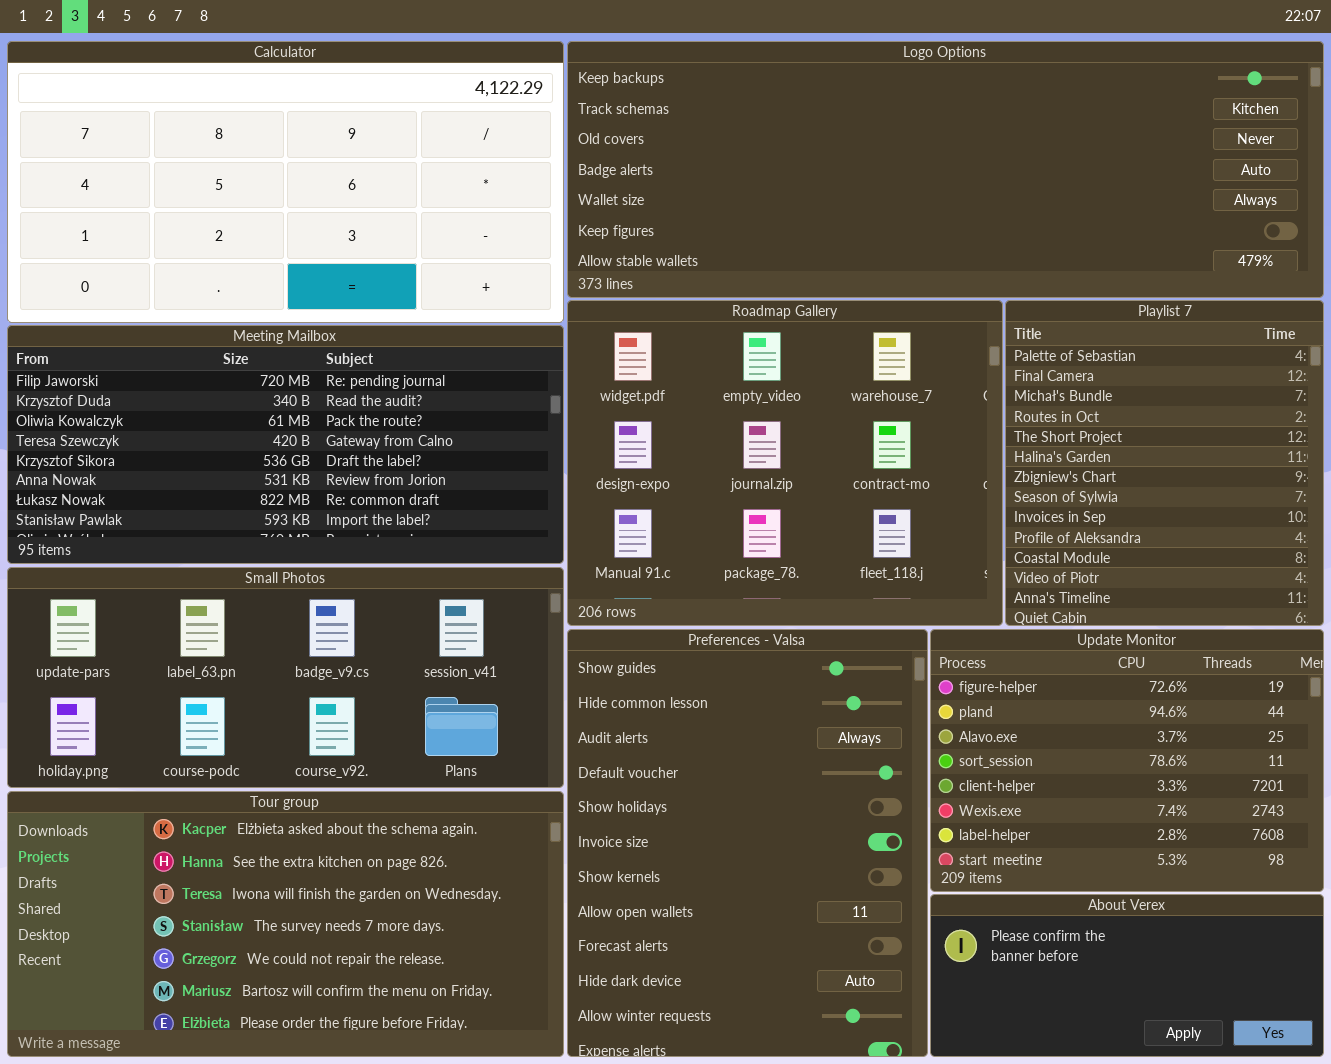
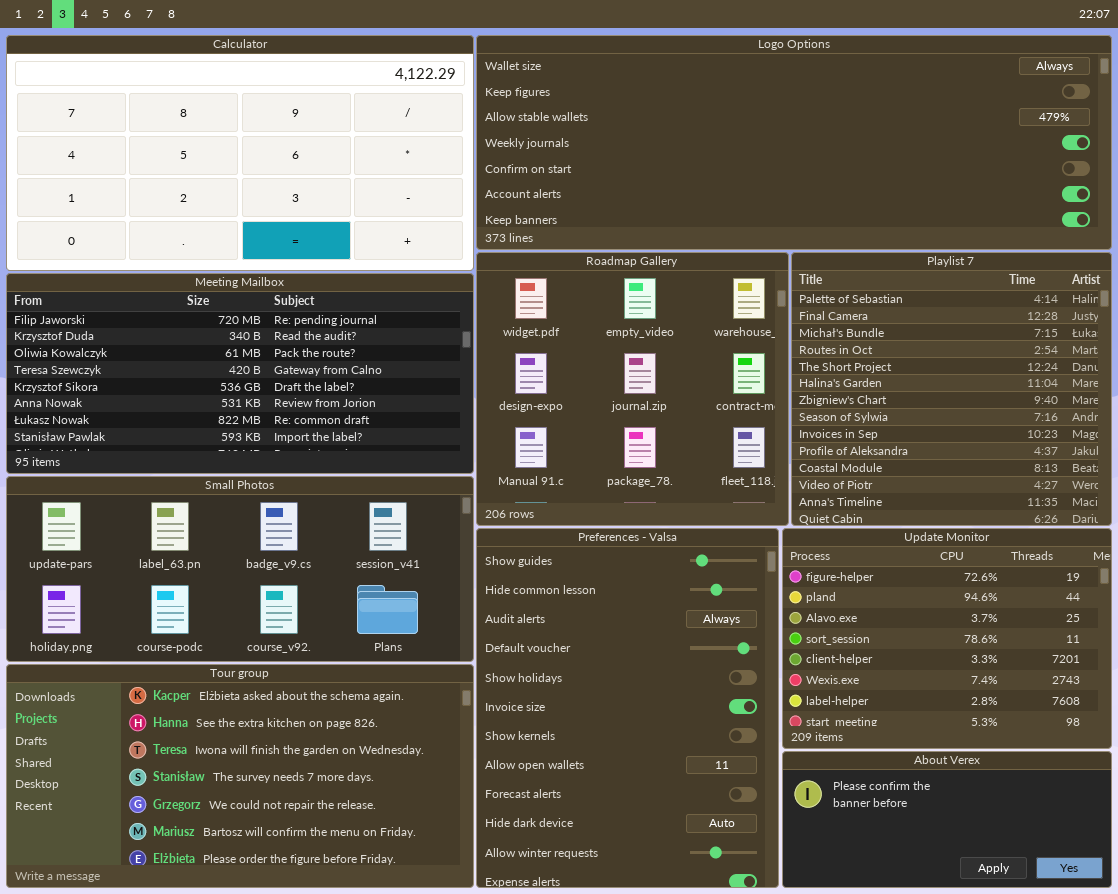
Logo Options: [567,41,1324,298] -> [476,35,1112,250], scrolled down 4 rows
Roadmap Gallery: [567,300,1003,626] -> [476,252,789,526], resized
Playlist 7: [1005,300,1324,626] -> [791,252,1112,526], resized

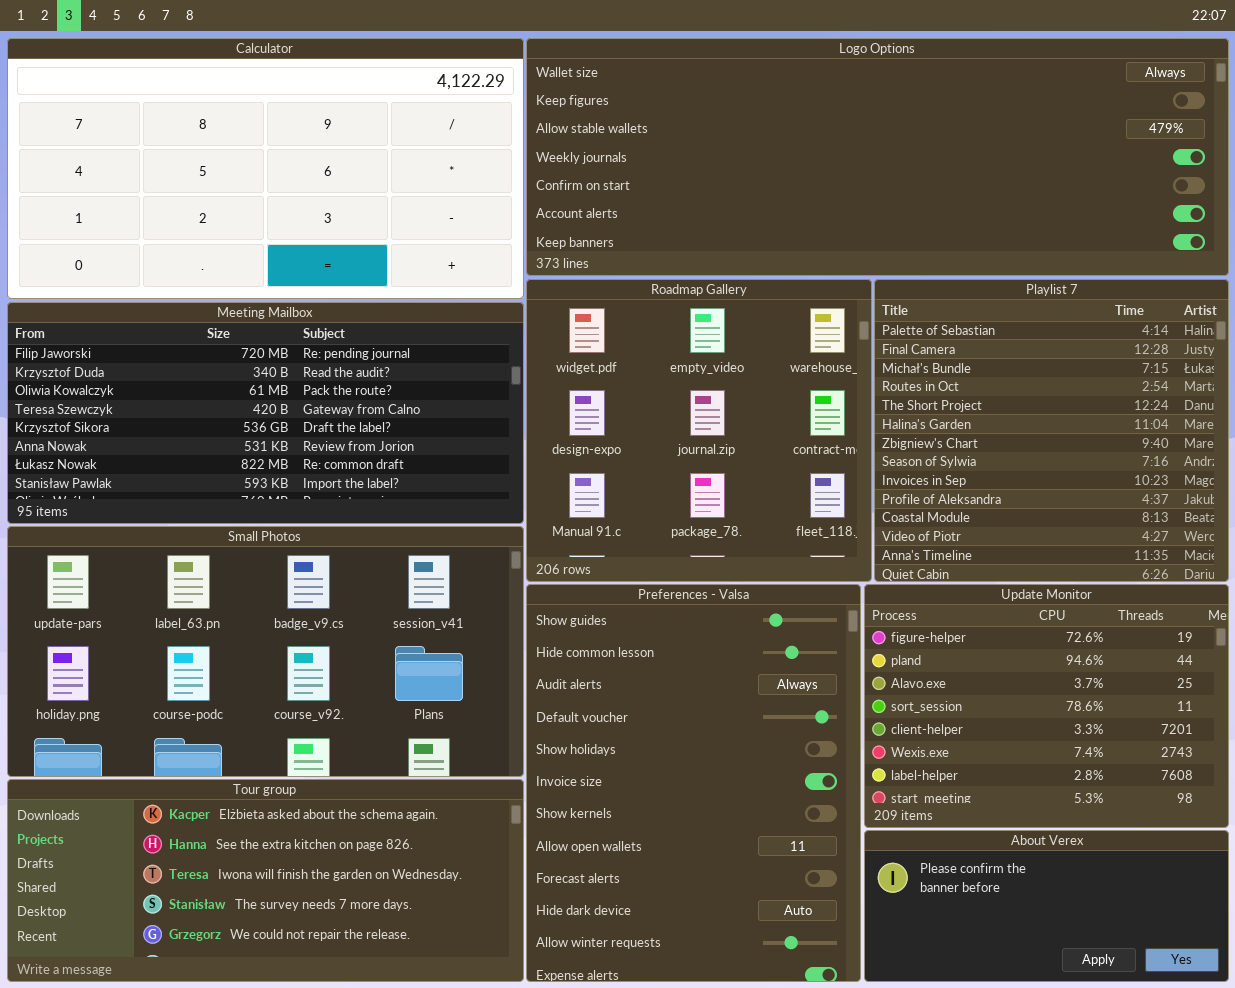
Small Photos: [6,476,474,662] -> [7,526,524,777], resized
Tour group: [6,664,474,888] -> [7,779,524,982], resized

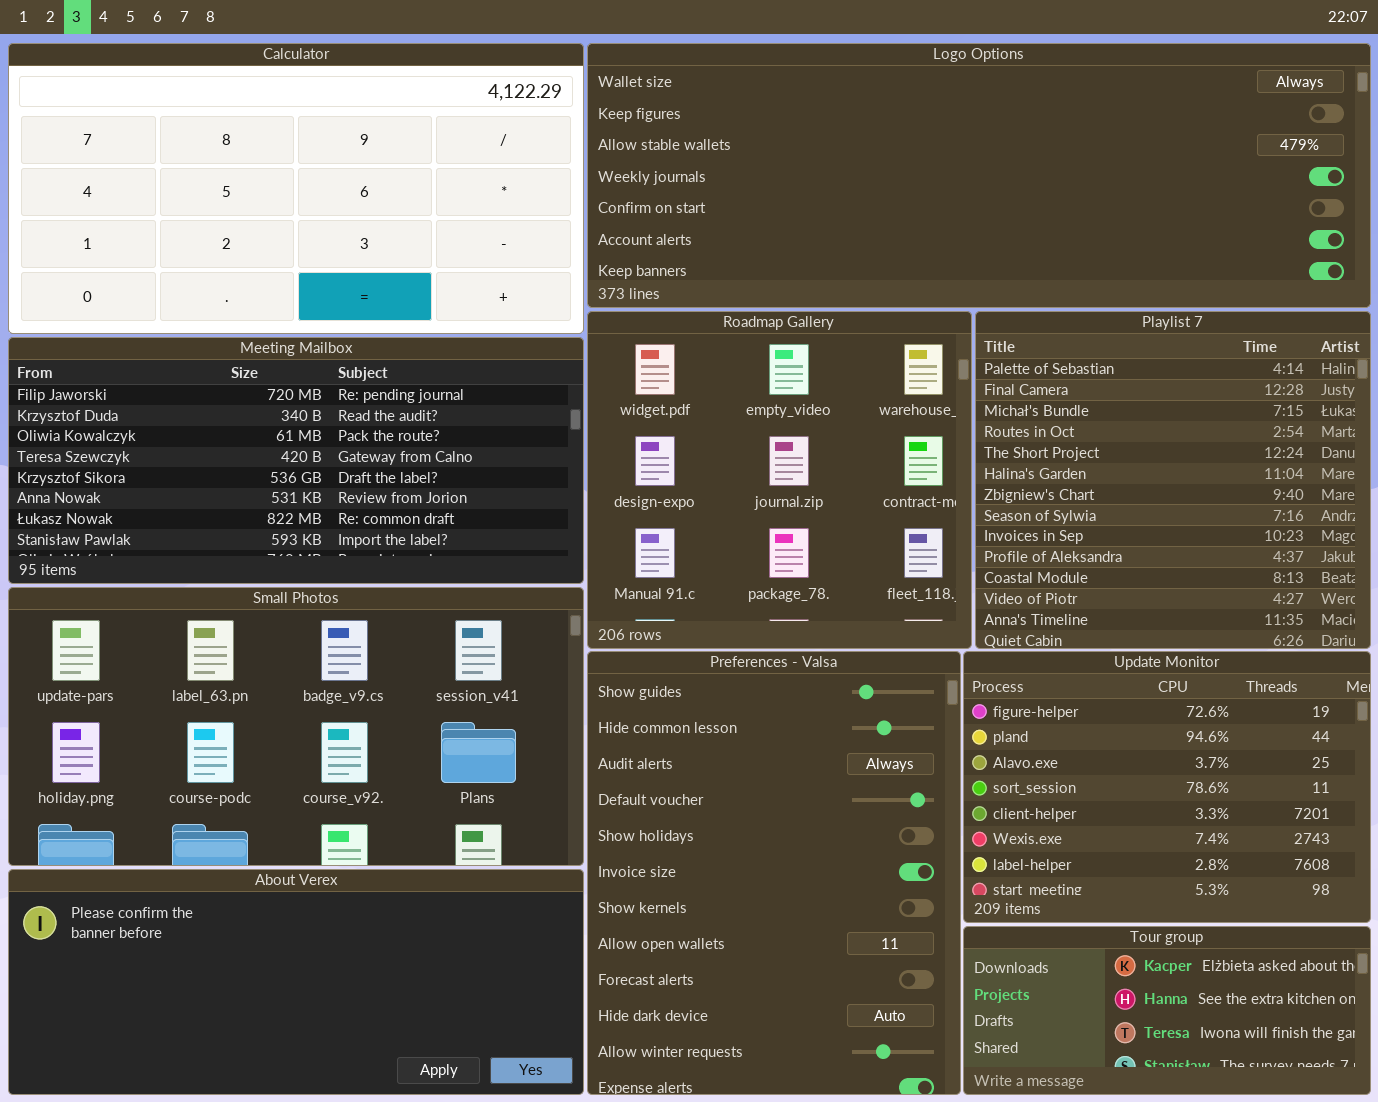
Tour group: [7,779,524,982] -> [963,926,1371,1095], moved, resized
About Verex: [864,830,1229,982] -> [8,869,584,1095], moved, resized

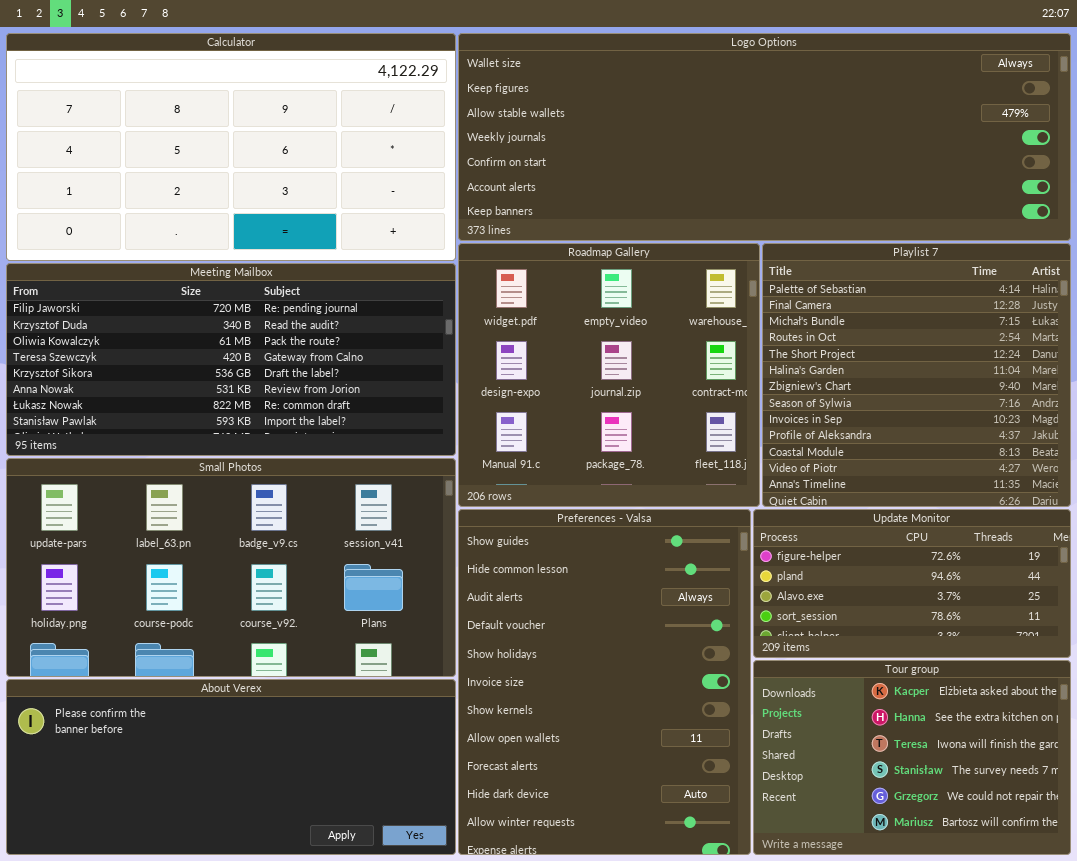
Update Monitor: [963,651,1371,923] -> [753,509,1071,658], resized
Tour group: [963,926,1371,1095] -> [753,660,1071,855], resized

